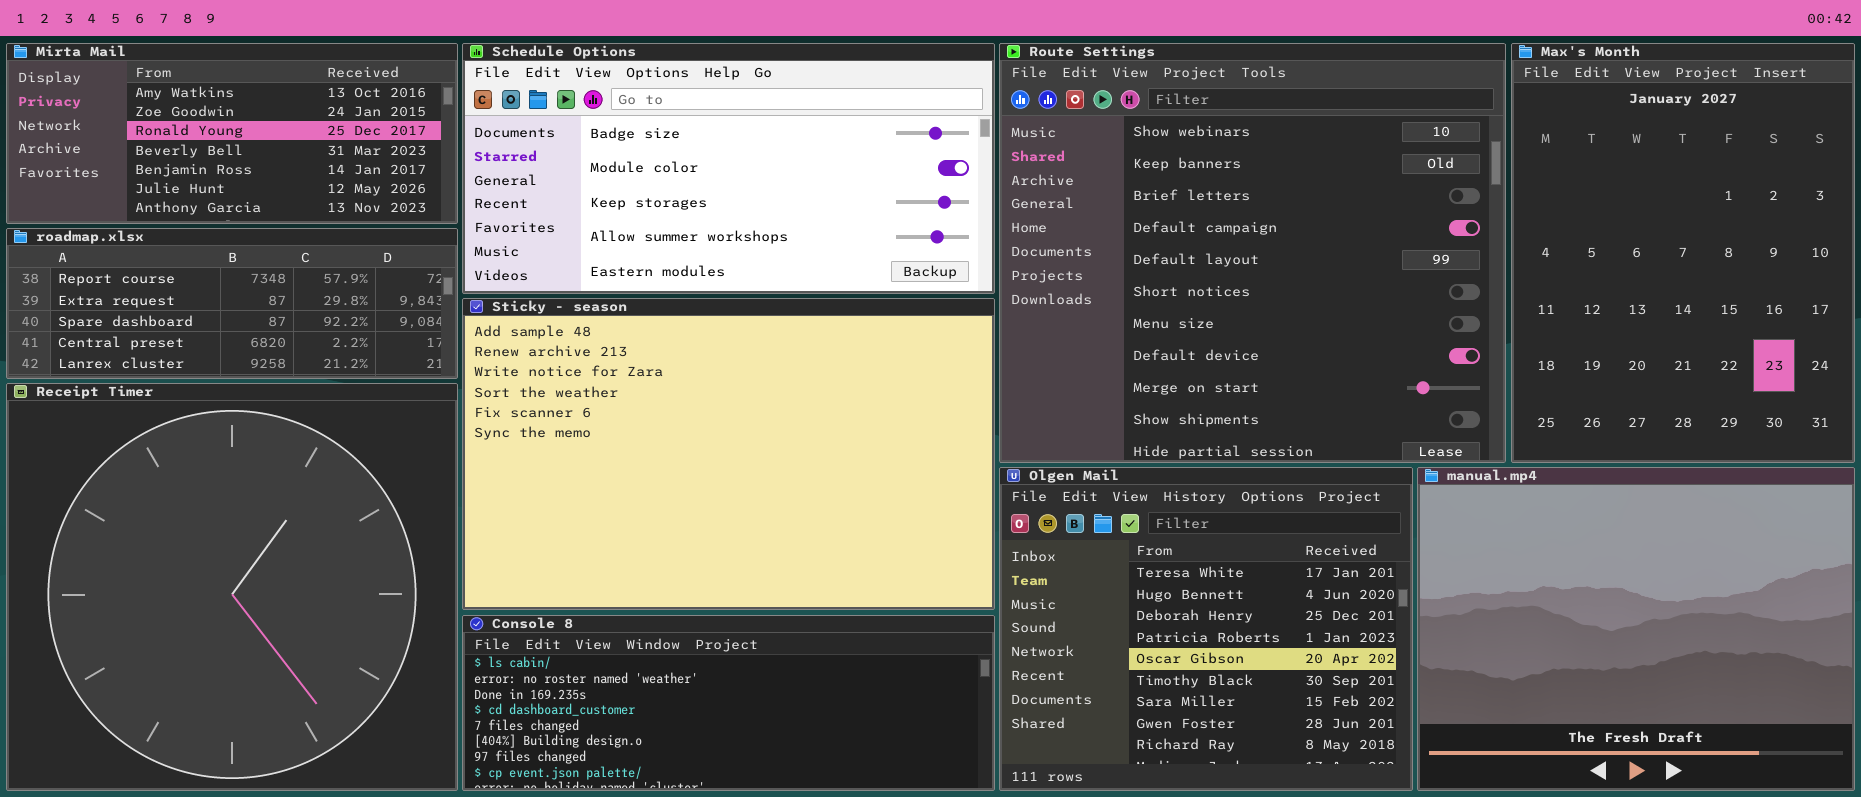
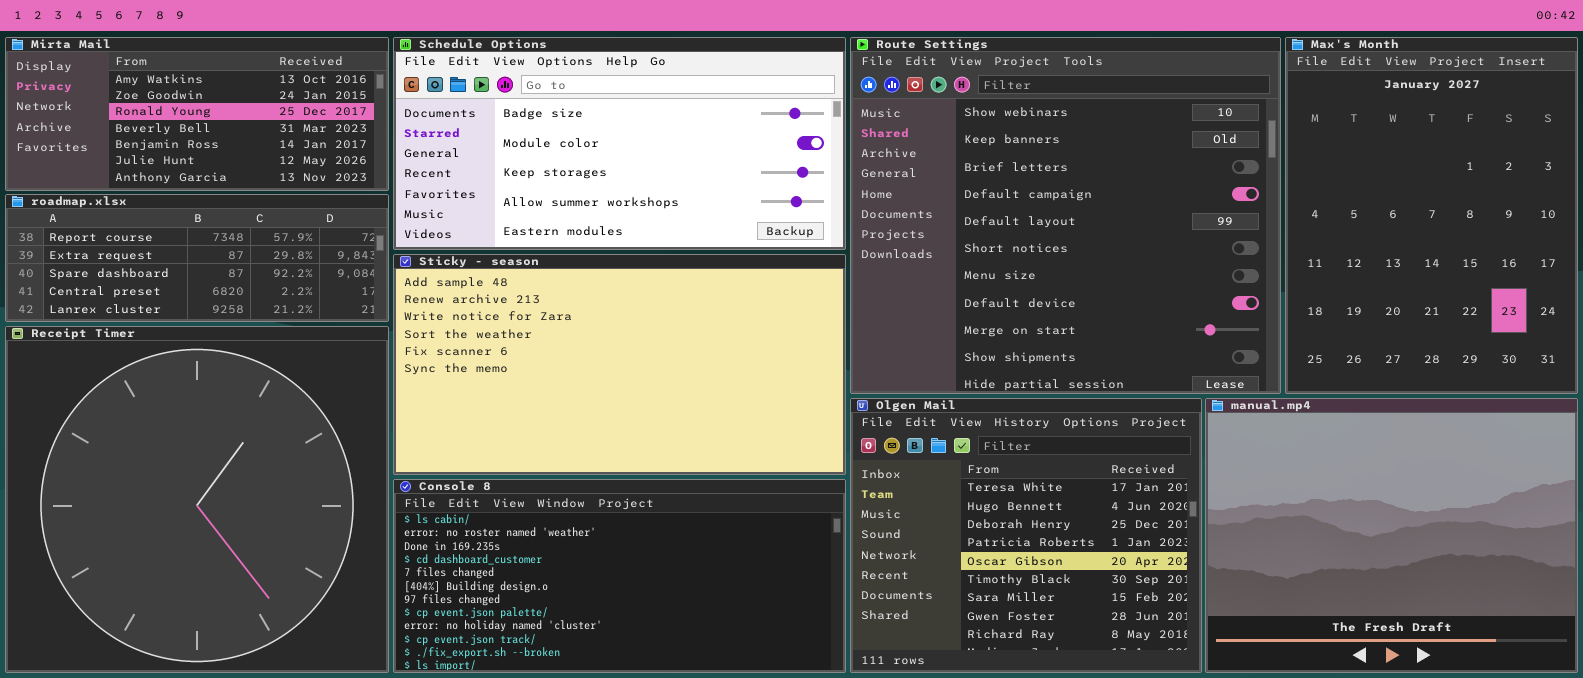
Sticky - season: [462,298,995,610] -> [393,254,846,475], resized
Console 8: [462,615,995,791] -> [393,479,846,673], resized

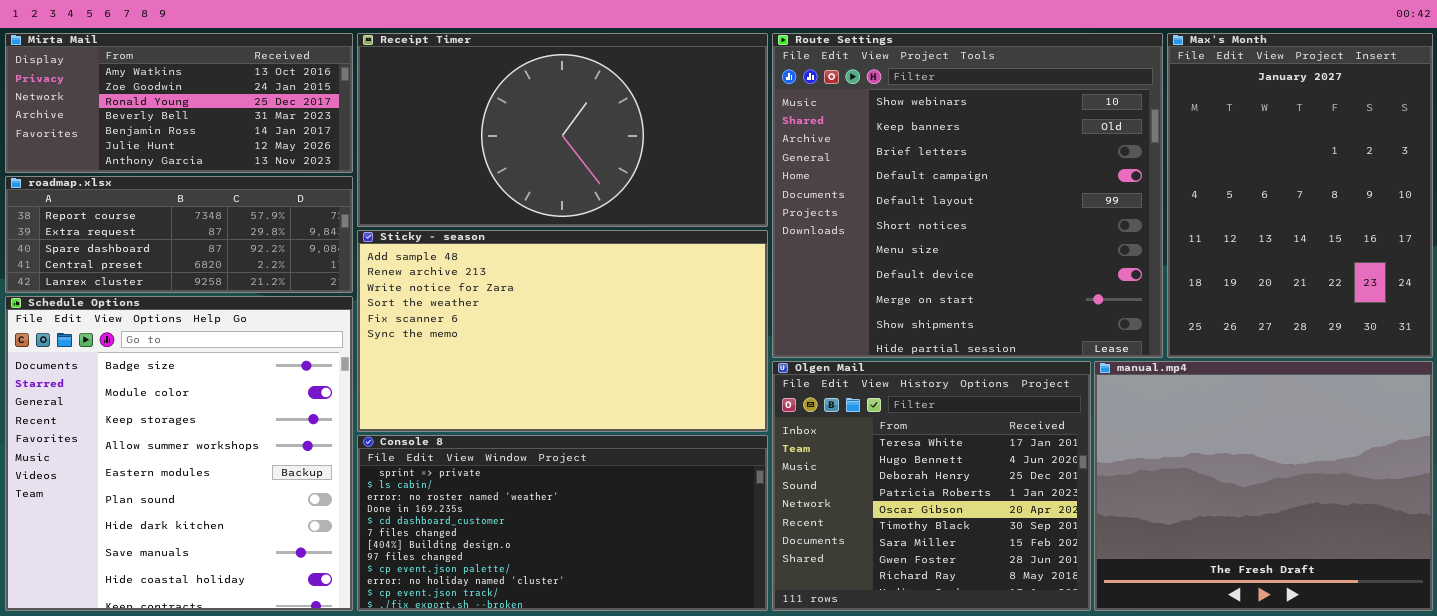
Schedule Options: [393,37,846,250] -> [5,296,353,611], moved, resized
Receipt Timer: [5,326,389,673] -> [357,33,768,227], moved, resized
Console 8: [393,479,846,673] -> [357,435,768,611], scrolled up 1 row

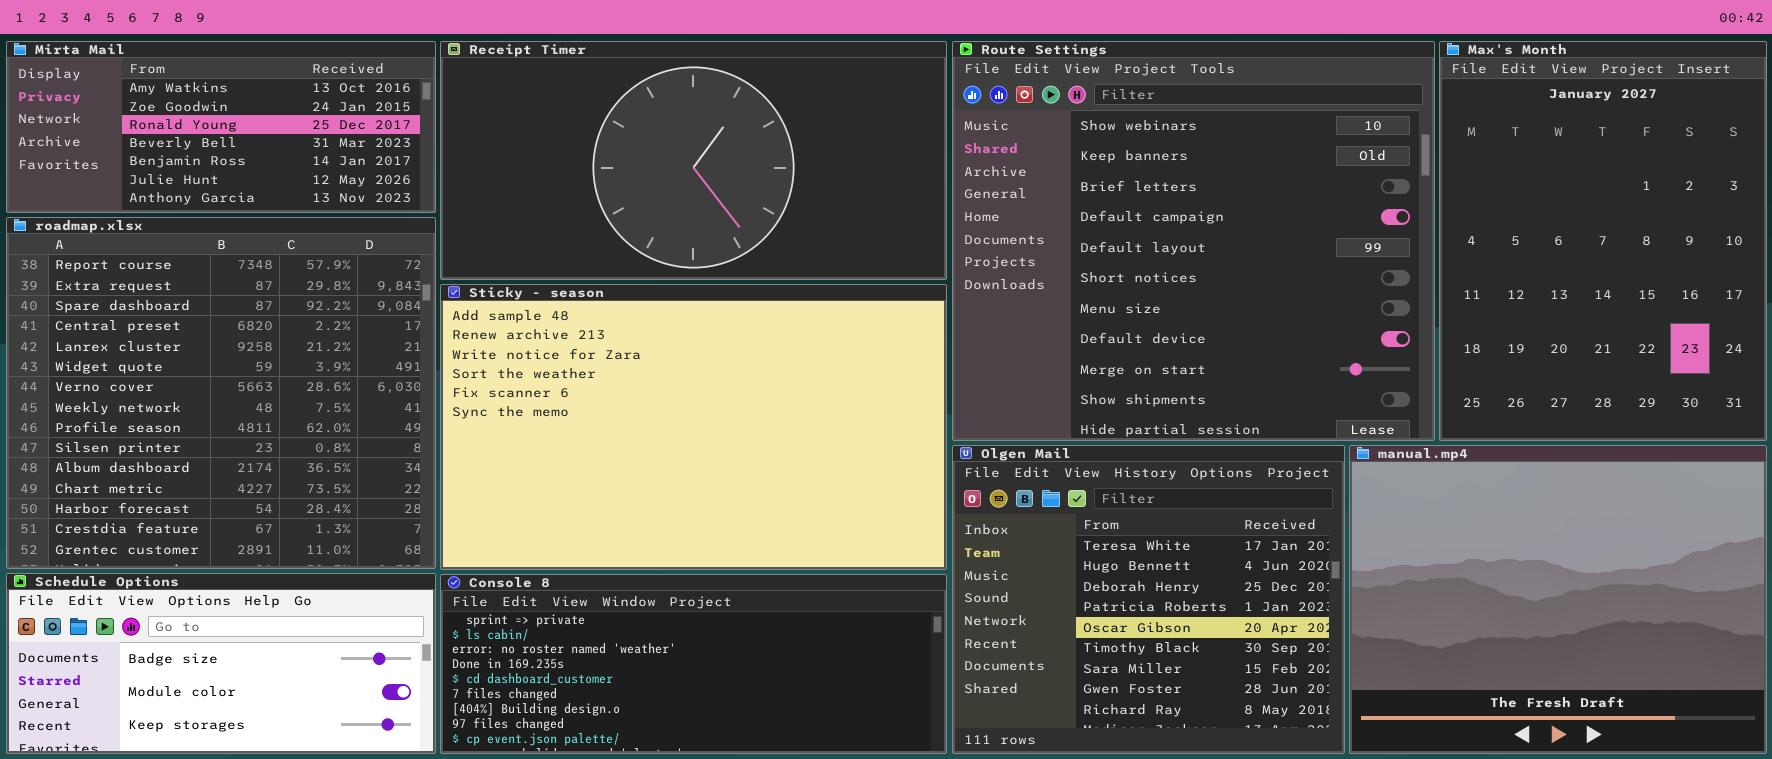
roadmap.xlsx: [5,176,353,293] -> [6,217,436,569], resized
Sticky - season: [357,230,768,432] -> [440,284,947,570], resized
Schedule Options: [5,296,353,611] -> [6,573,436,754], resized
Console 8: [357,435,768,611] -> [440,574,947,754], resized

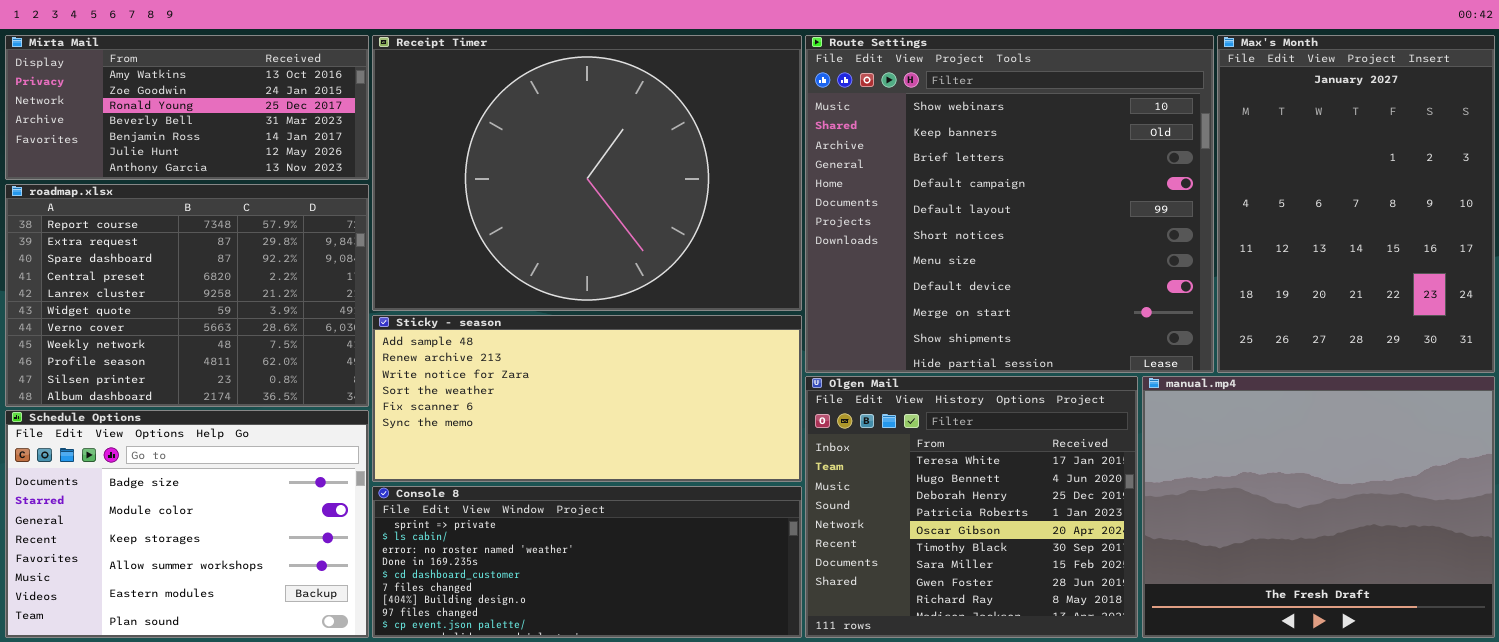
Receipt Timer: [440,41,947,280] -> [372,35,802,311], resized
roadmap.xlsx: [6,217,436,569] -> [5,184,369,407], resized
Sticky - season: [440,284,947,570] -> [372,315,802,482], resized
Schedule Options: [6,573,436,754] -> [5,410,369,638], resized

